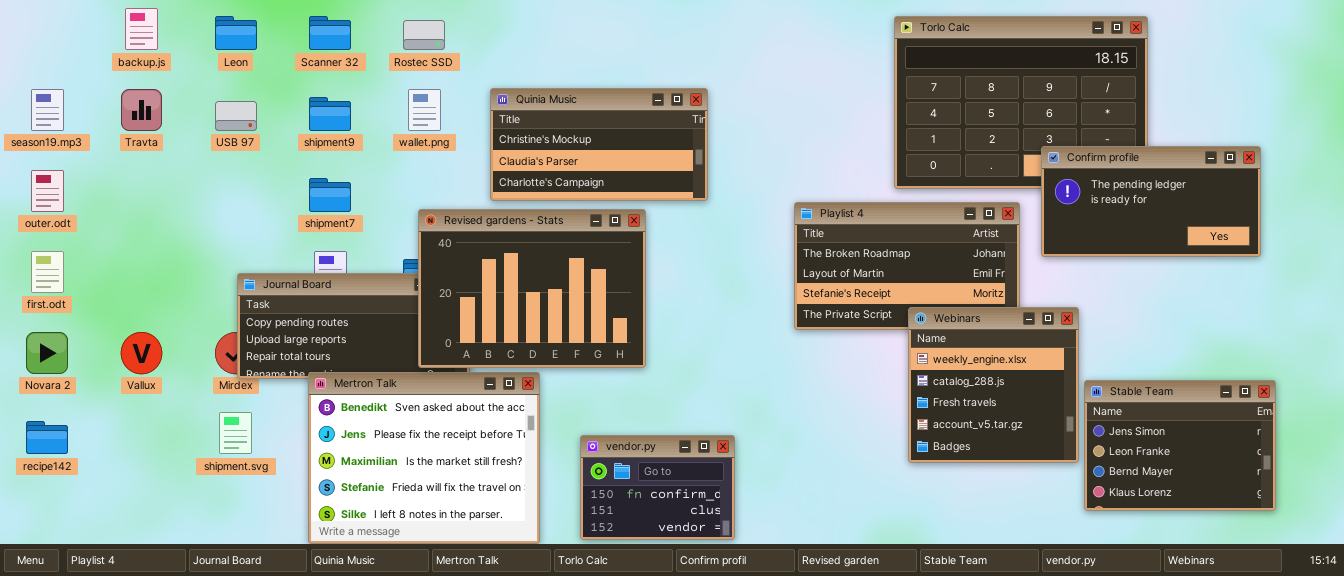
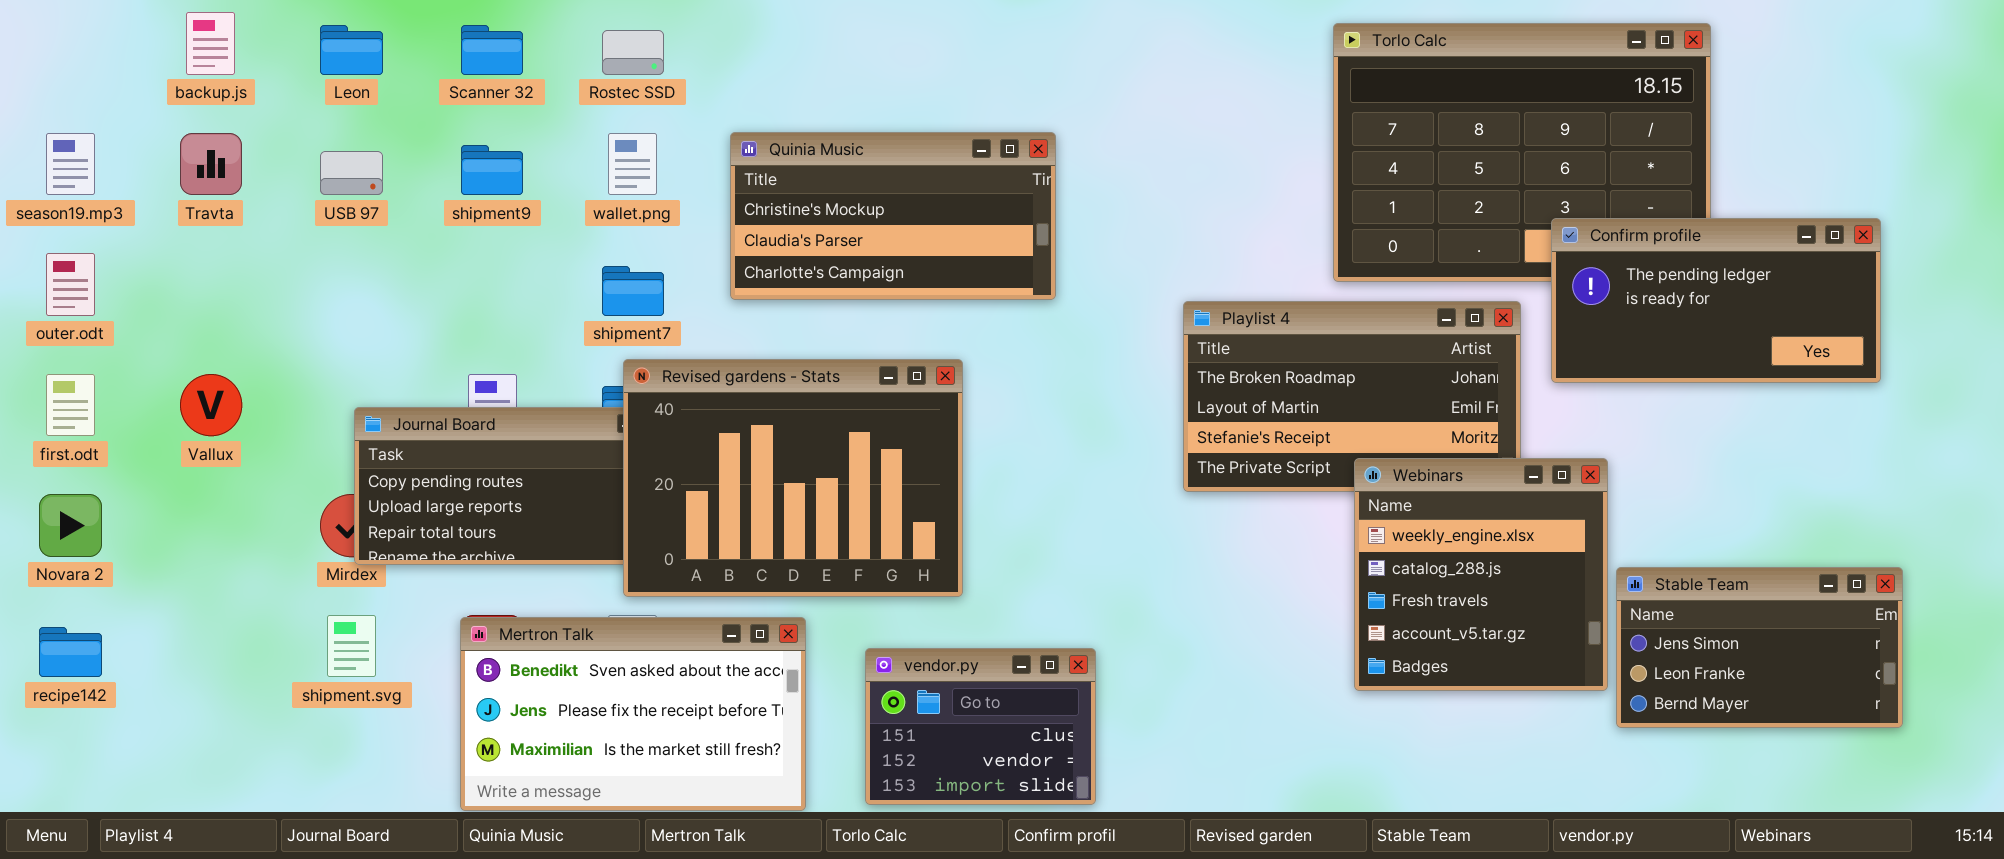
shipment7: [309,178,351,212] -> [602,266,664,316], moved
Revised gardens - Stats: [418,209,646,368] -> [623,359,963,597], moved
Vallux: [121,332,162,374] -> [180,374,242,436], moved
Mertron Talk: [308,372,540,544] -> [460,617,806,811], resized
Stable Team: [1084,380,1276,511] -> [1616,567,1903,728], resized
vendor.py: [580,435,735,540] -> [865,648,1096,805], scrolled down 1 row

